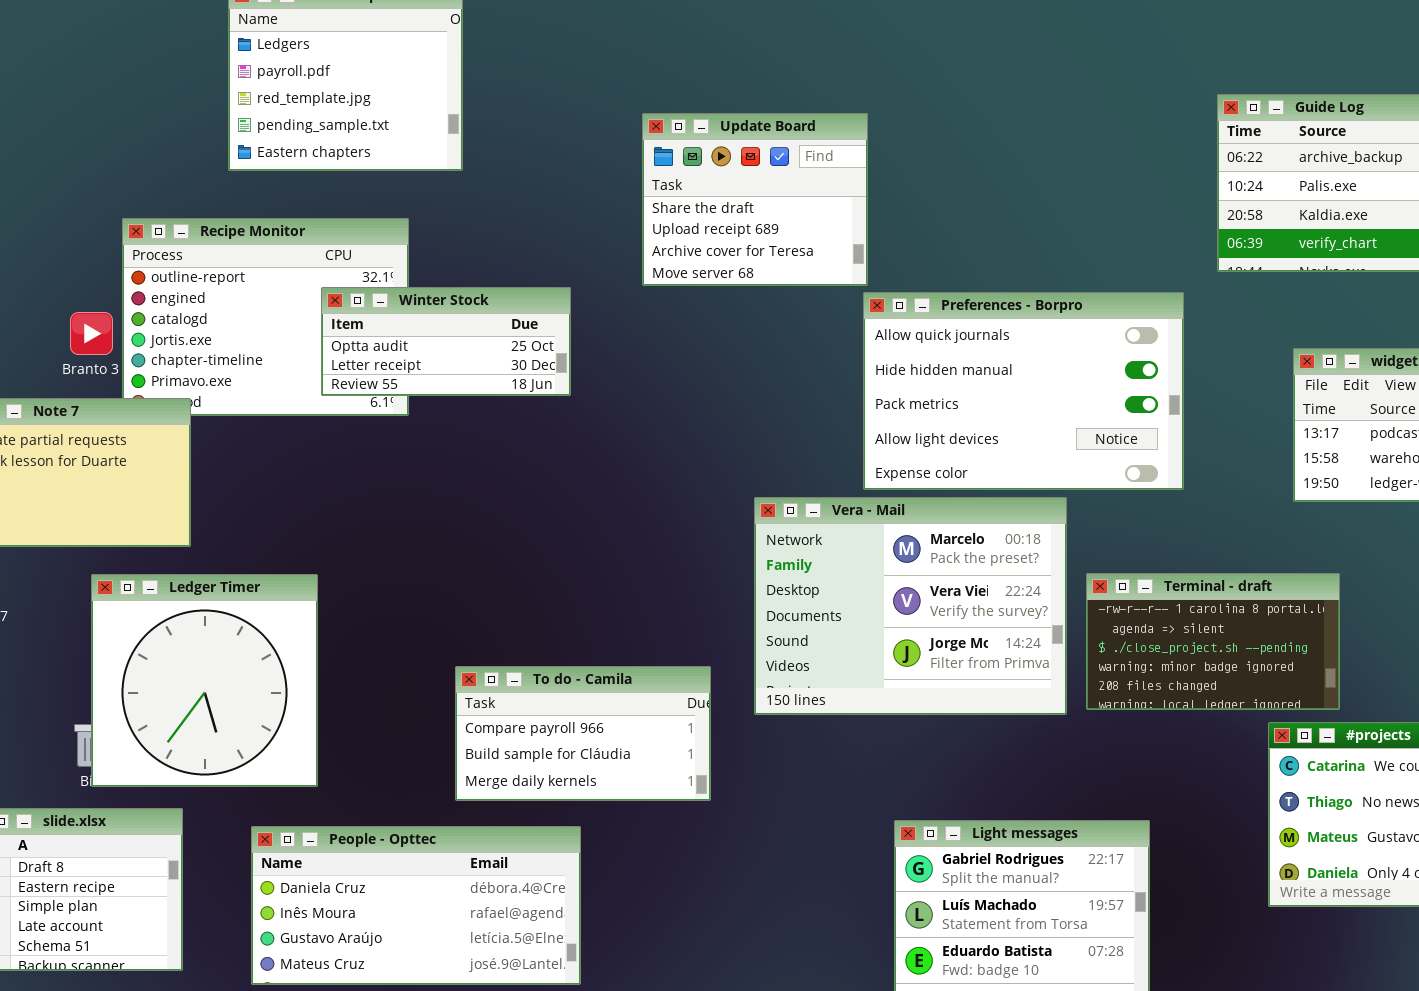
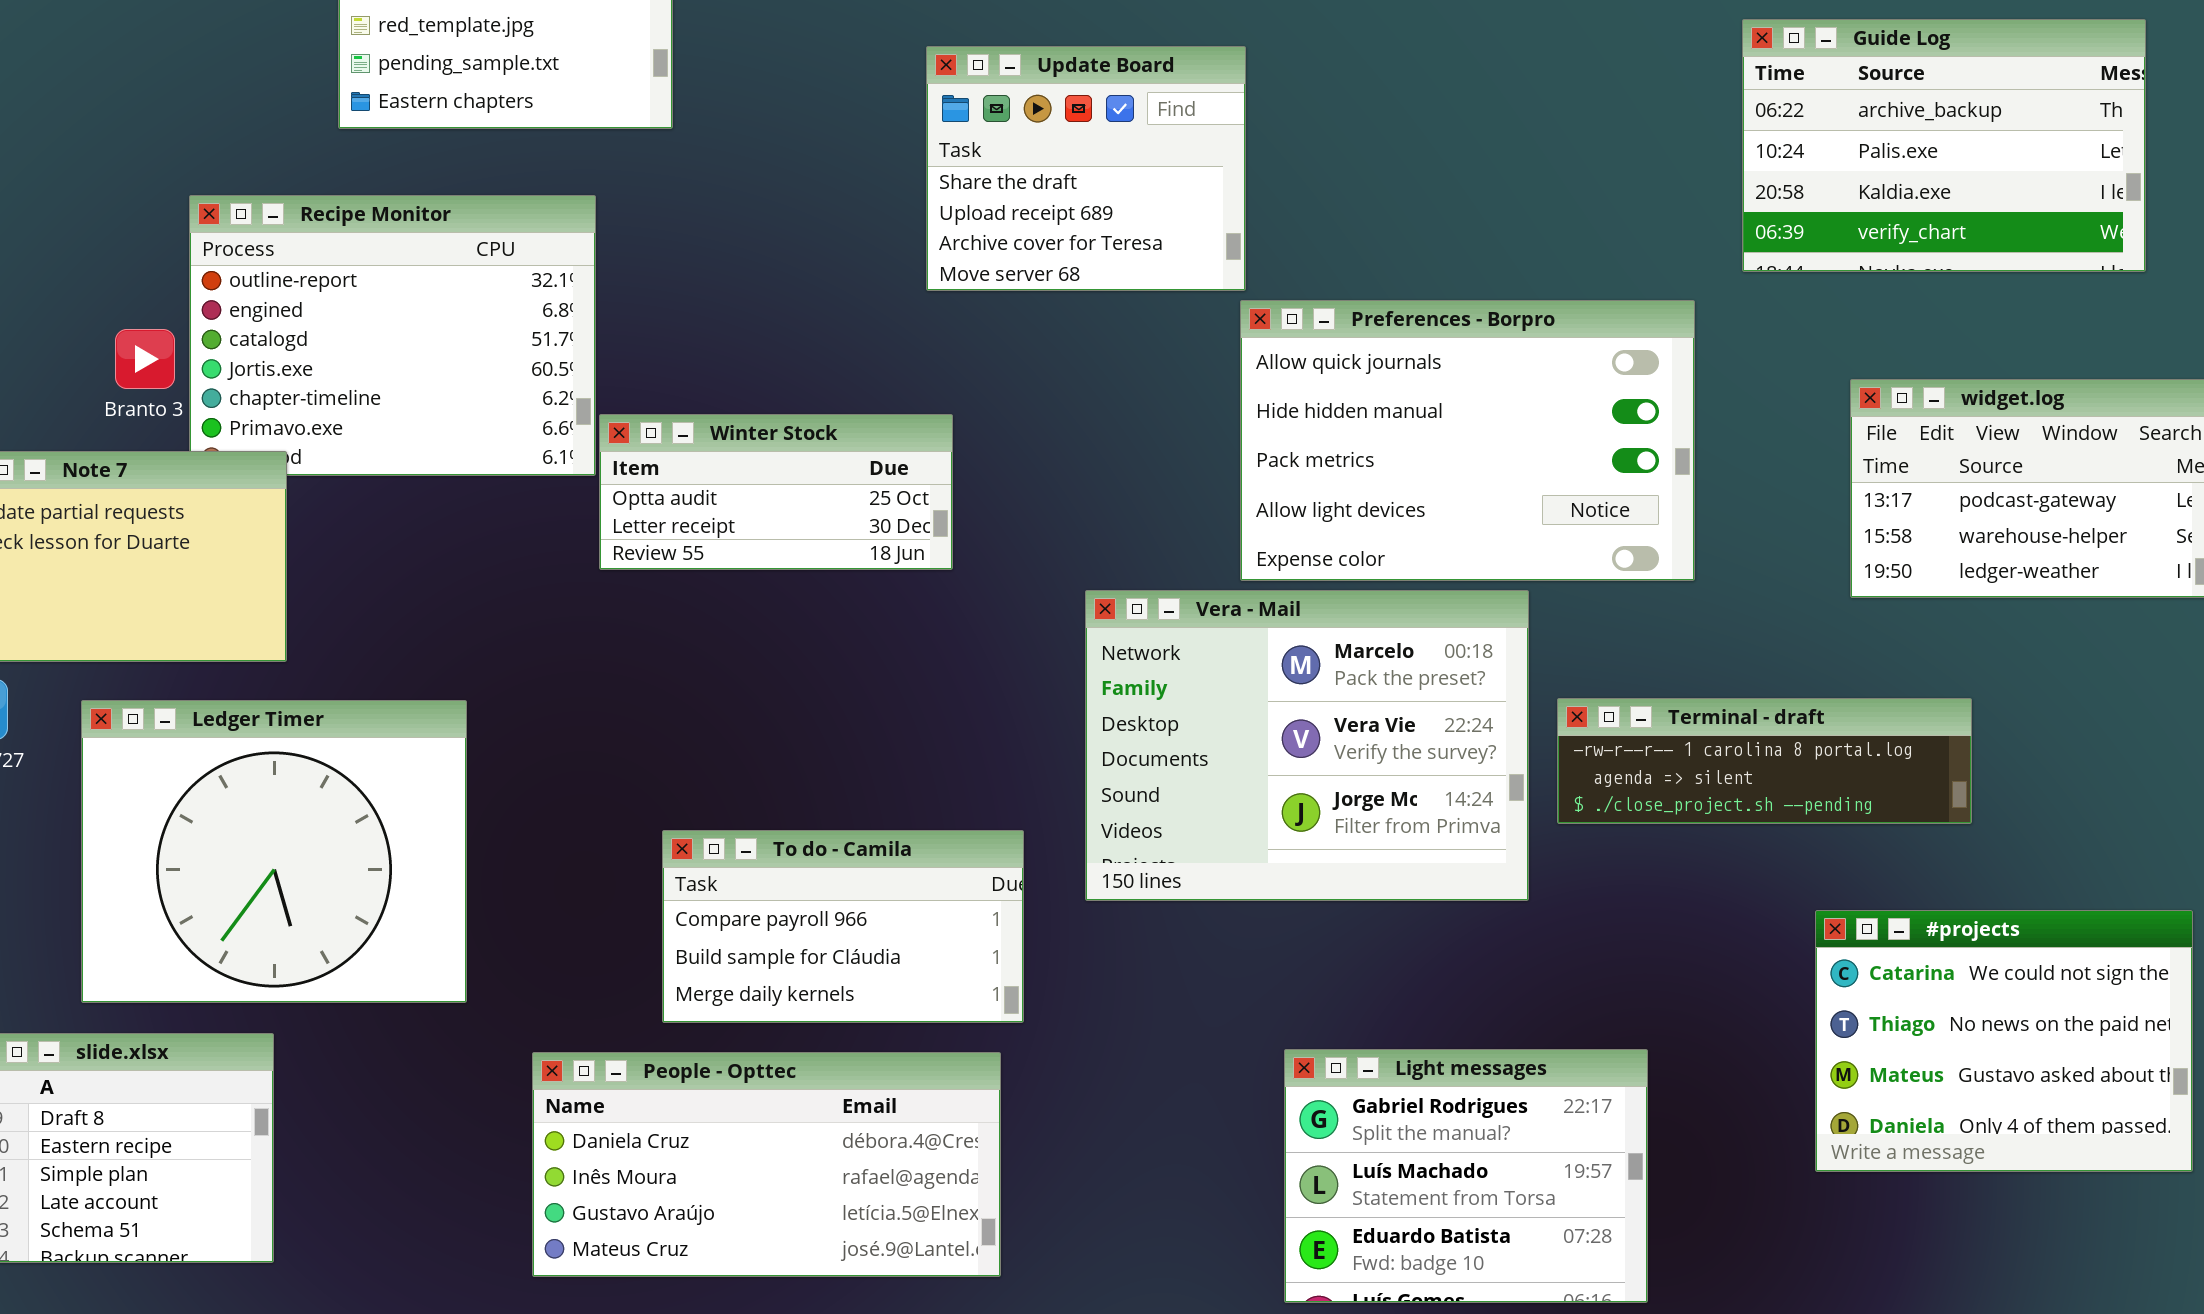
Winter Stock: [321,287,571,396] -> [599,414,953,570], moved
Terminal - draft: [1086,573,1340,710] -> [1557,698,1972,824], resized
Ledger Timer: [91,574,318,787] -> [81,700,467,1003], resized
People - Opttec: [251,826,581,985] -> [532,1052,1001,1277], moved

